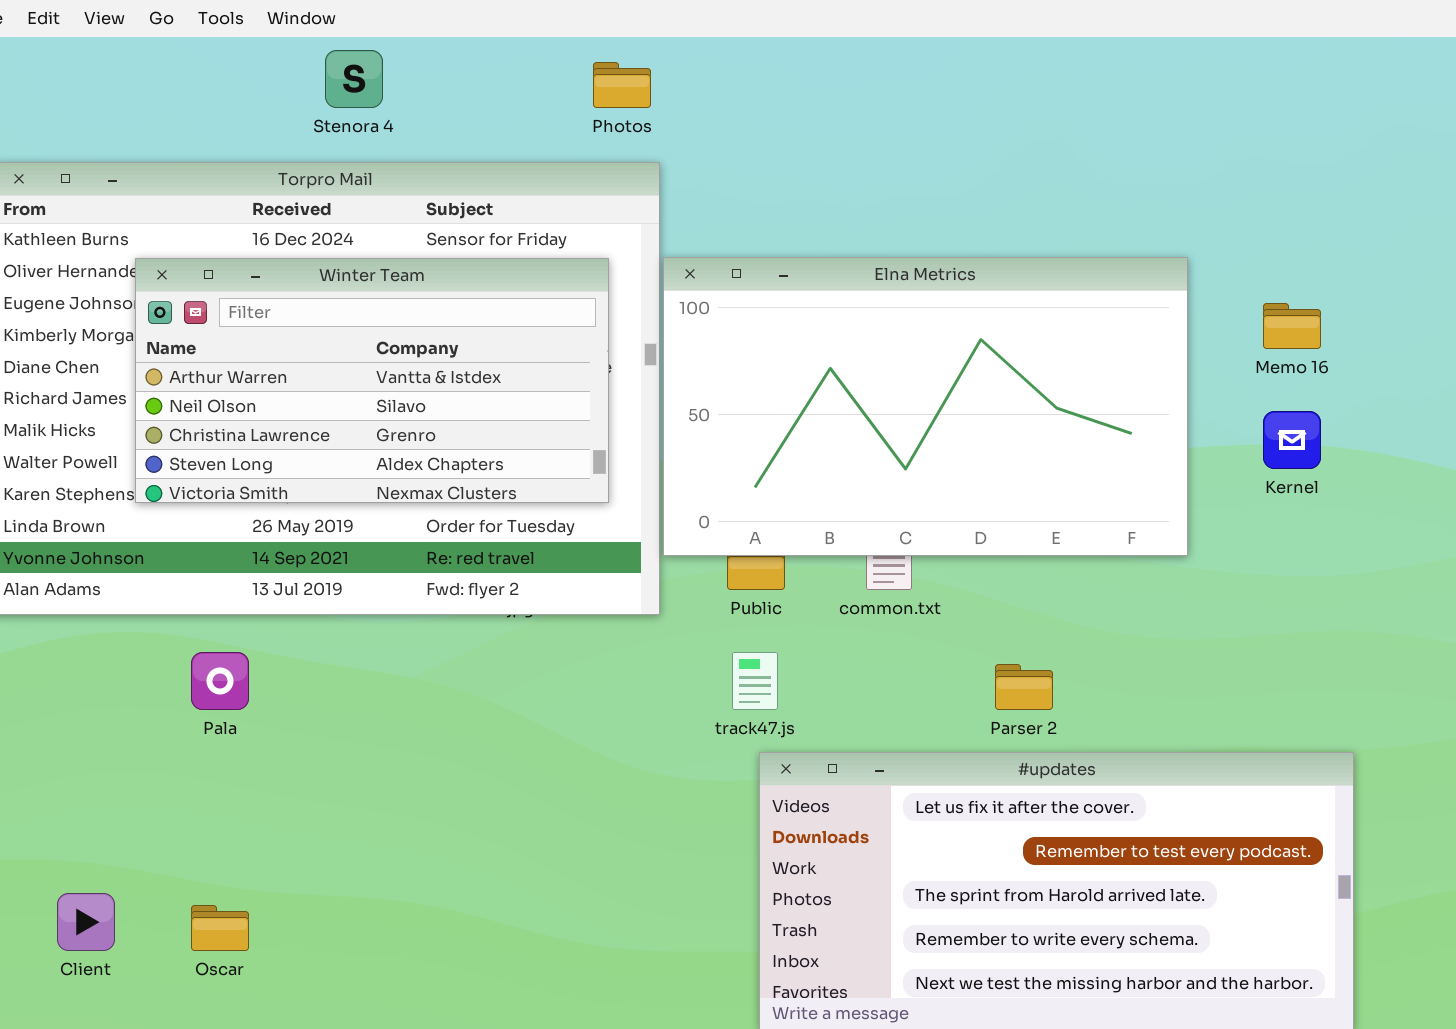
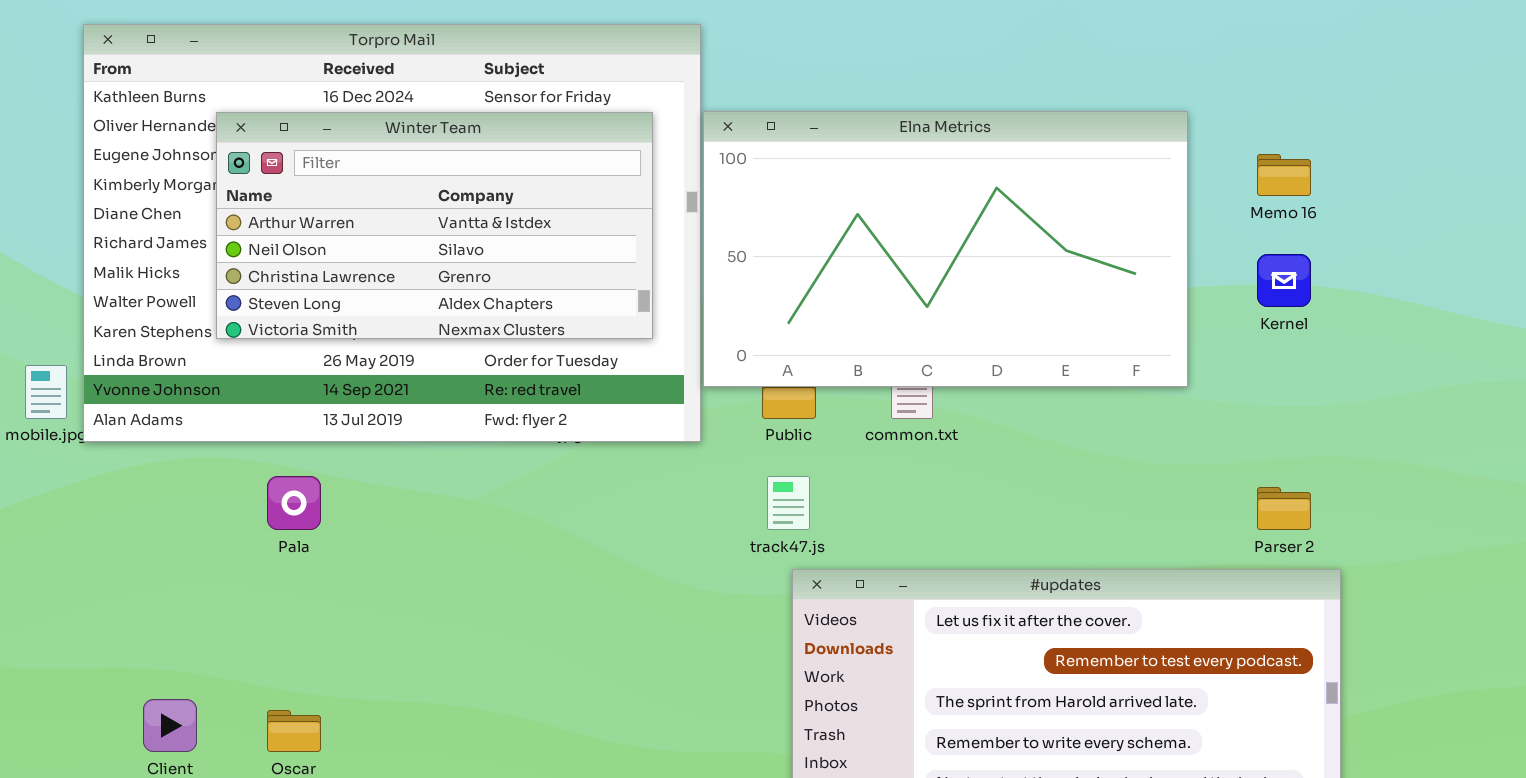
Parser 2: [995,664,1053,710] -> [1257,487,1311,530], moved

